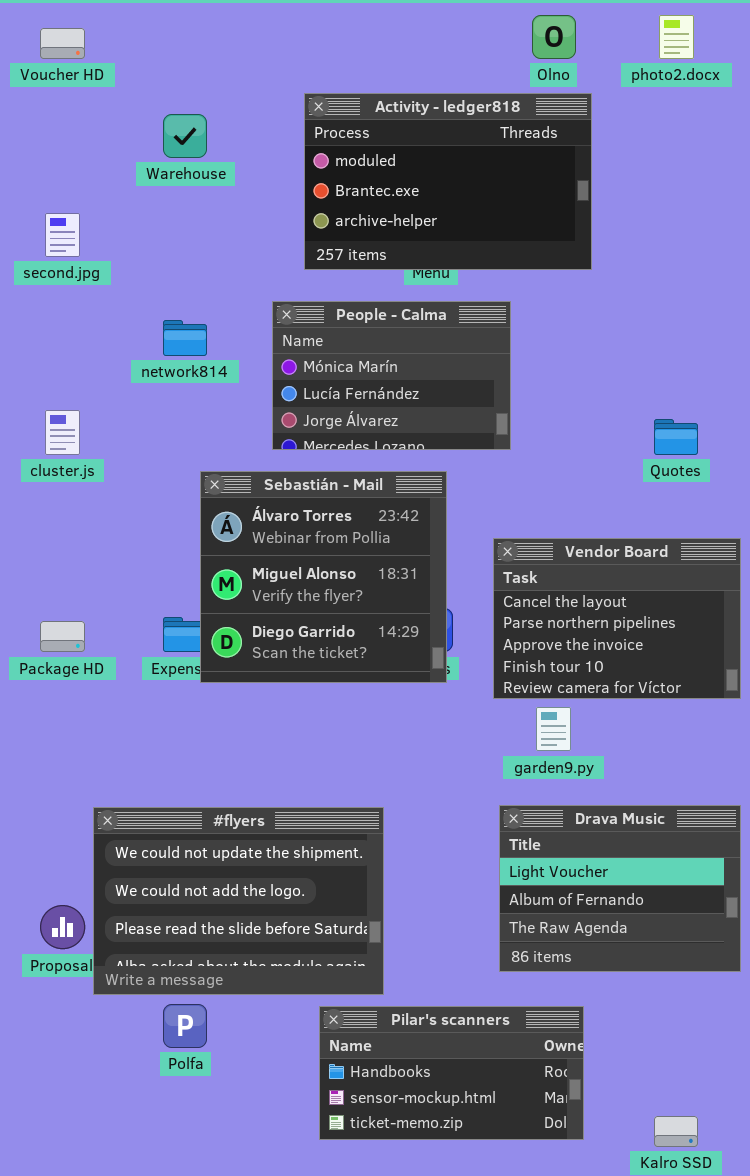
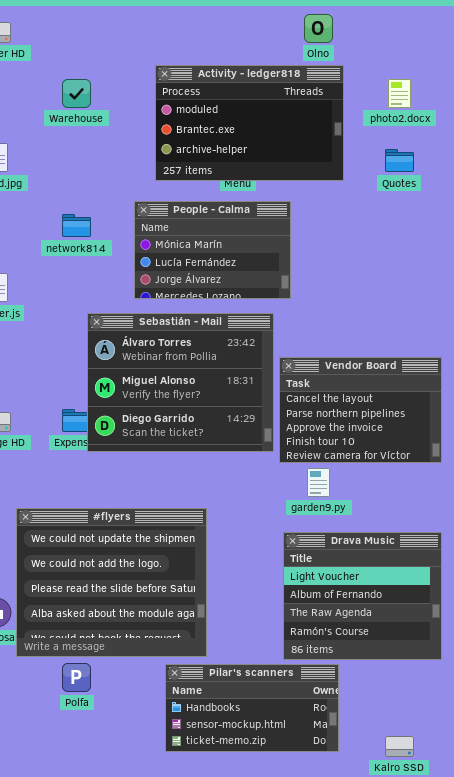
photo2.docx: [659,15,694,59] -> [388,79,411,108], moved
Quotes: [654,419,698,455] -> [385,149,414,172], moved
Sebastián - Mail: [200,471,447,683] -> [87,313,274,452], resized
Drava Music: [499,805,741,972] -> [283,532,442,660], resized
#flyers: [93,807,384,995] -> [16,508,207,657], resized

